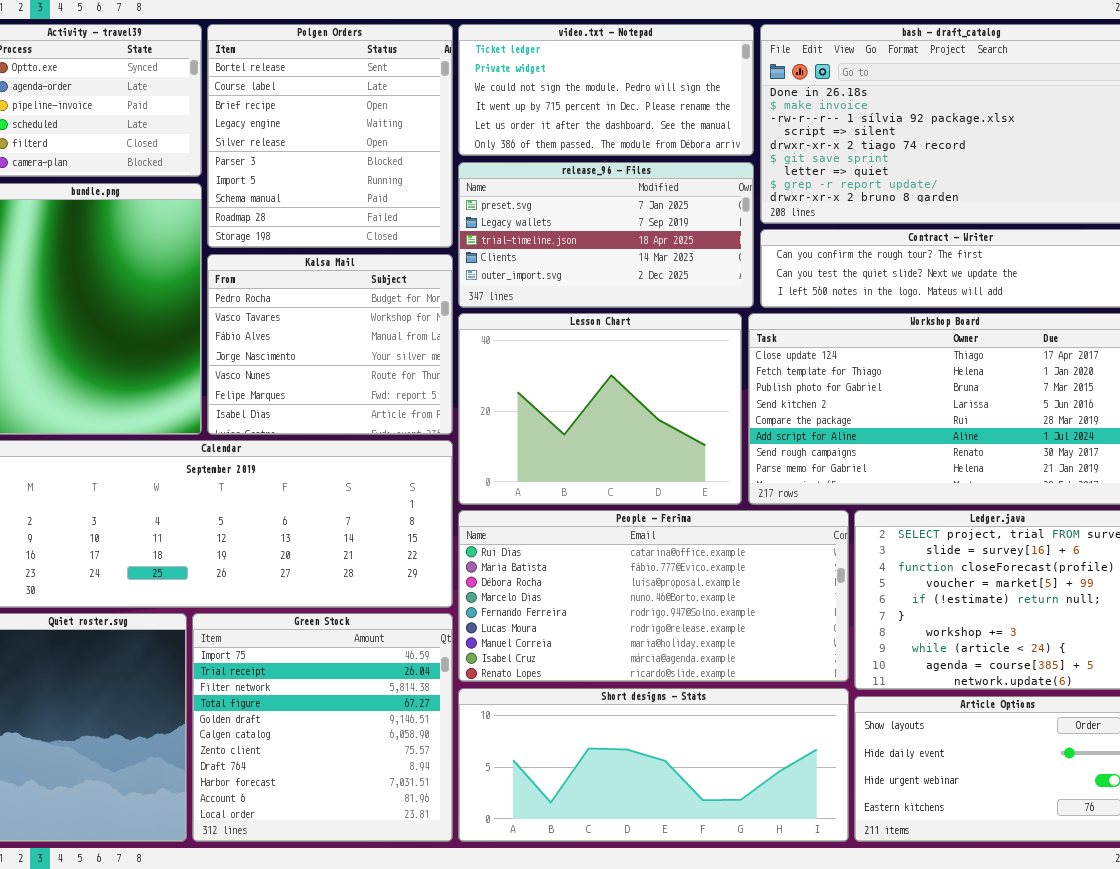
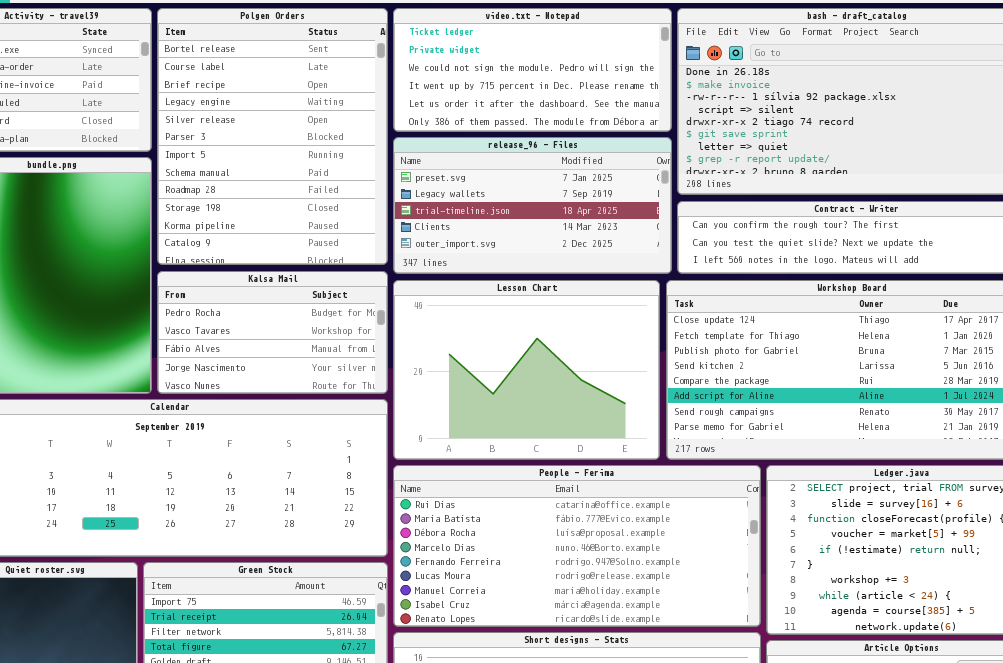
Polgen Orders: [207,24,453,248] -> [157,8,388,265], resized
Kalsa Mail: [207,254,453,435] -> [157,271,388,394], resized

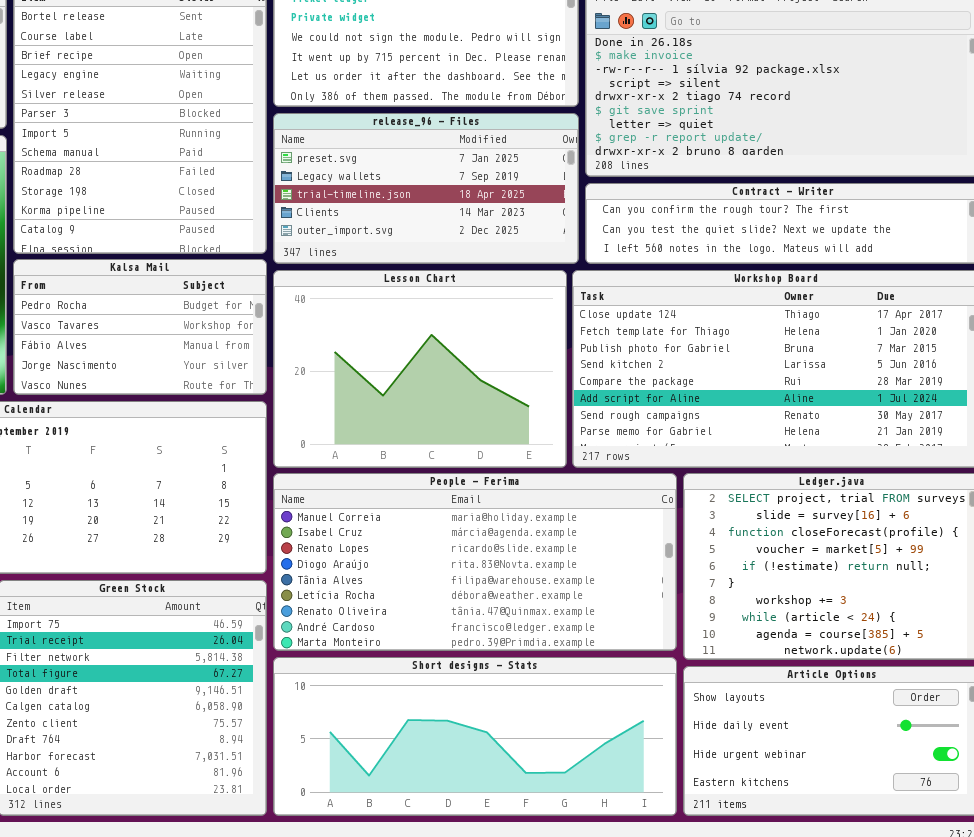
People - Ferima: [393,465,761,627] -> [273,473,677,651], scrolled down 6 rows

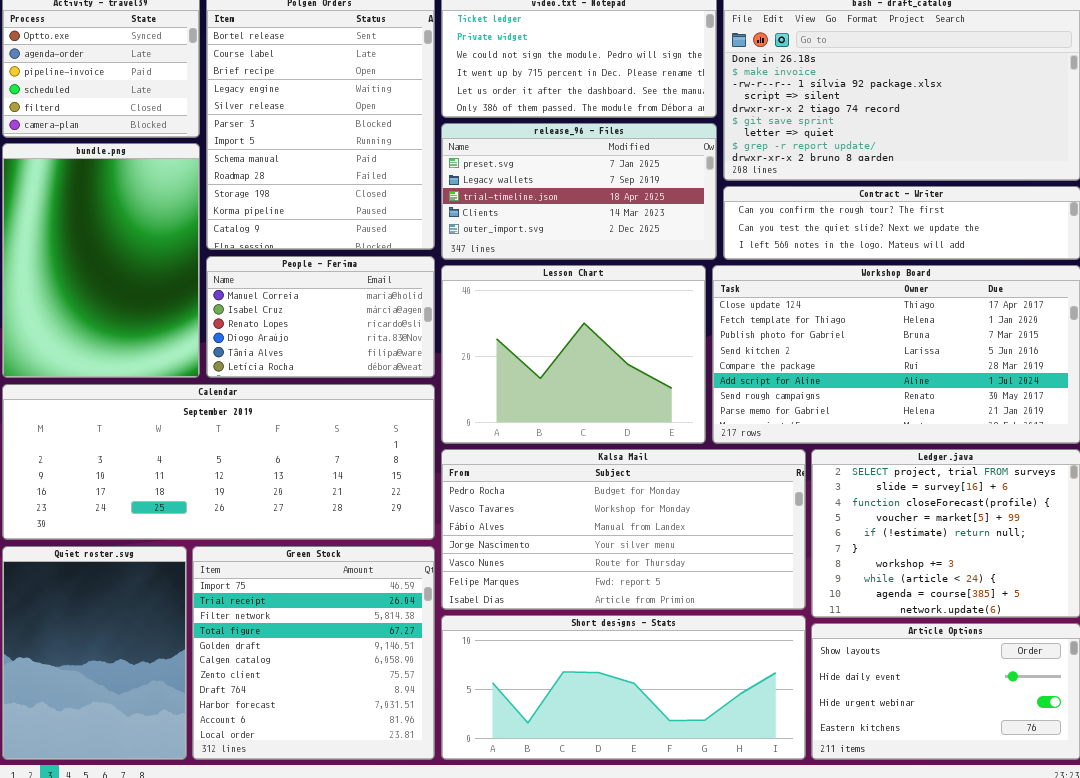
Kalsa Mail: [13,259,267,395] -> [441,449,806,610], moved, resized
People - Ferima: [273,473,677,651] -> [206,256,435,378], moved, resized

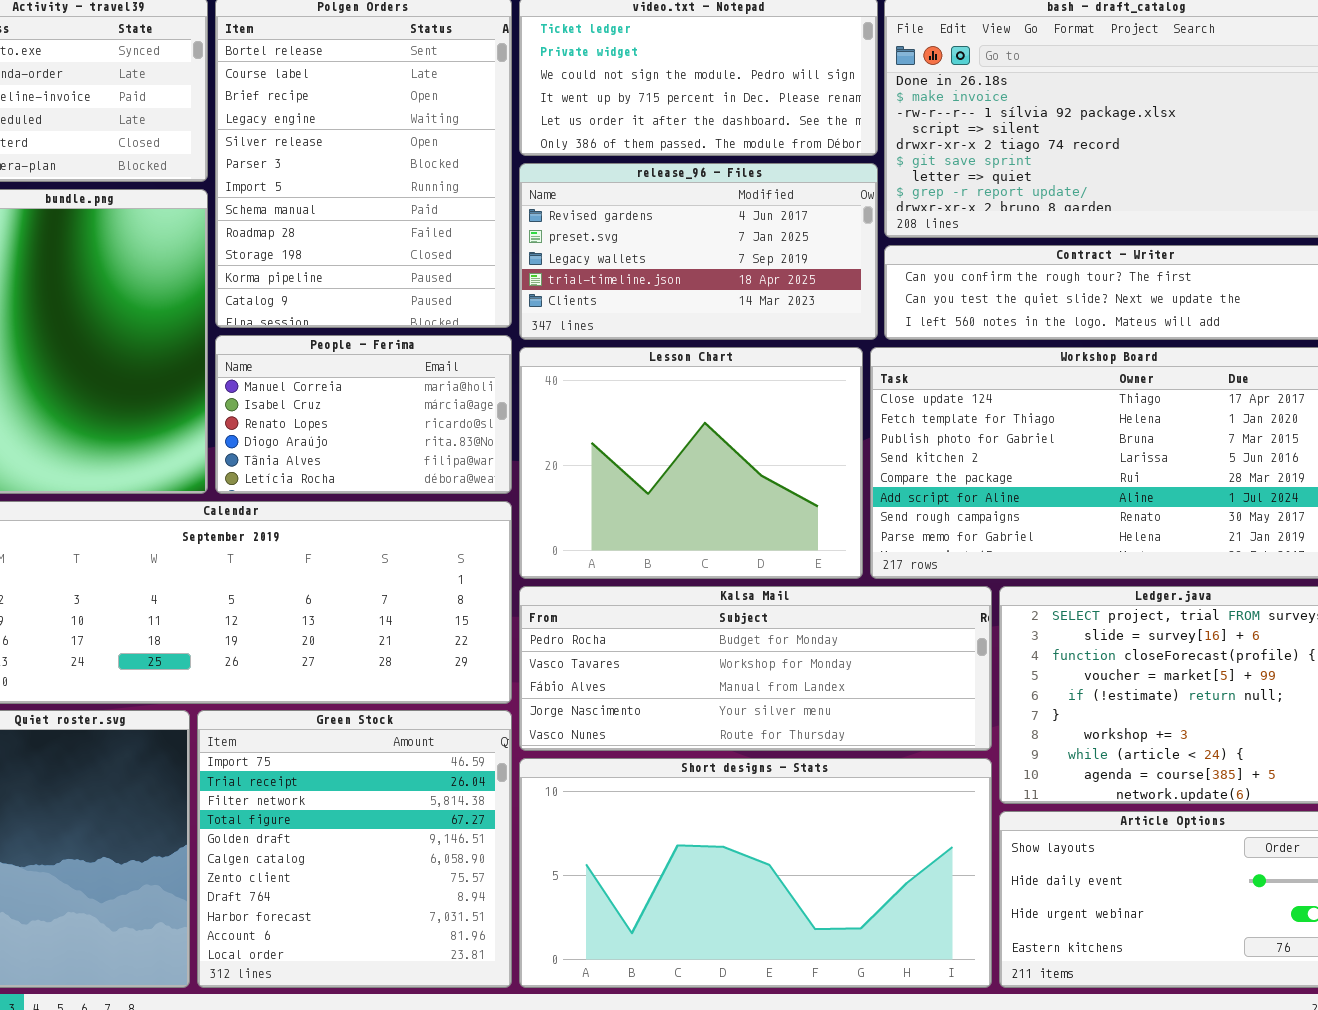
release_96 - Files: [441,123,717,260] -> [519,163,878,340], scrolled up 1 row
Kalsa Mail: [441,449,806,610] -> [519,586,992,751], resized
Short designs - Stats: [441,615,806,760] -> [519,758,992,988], resized

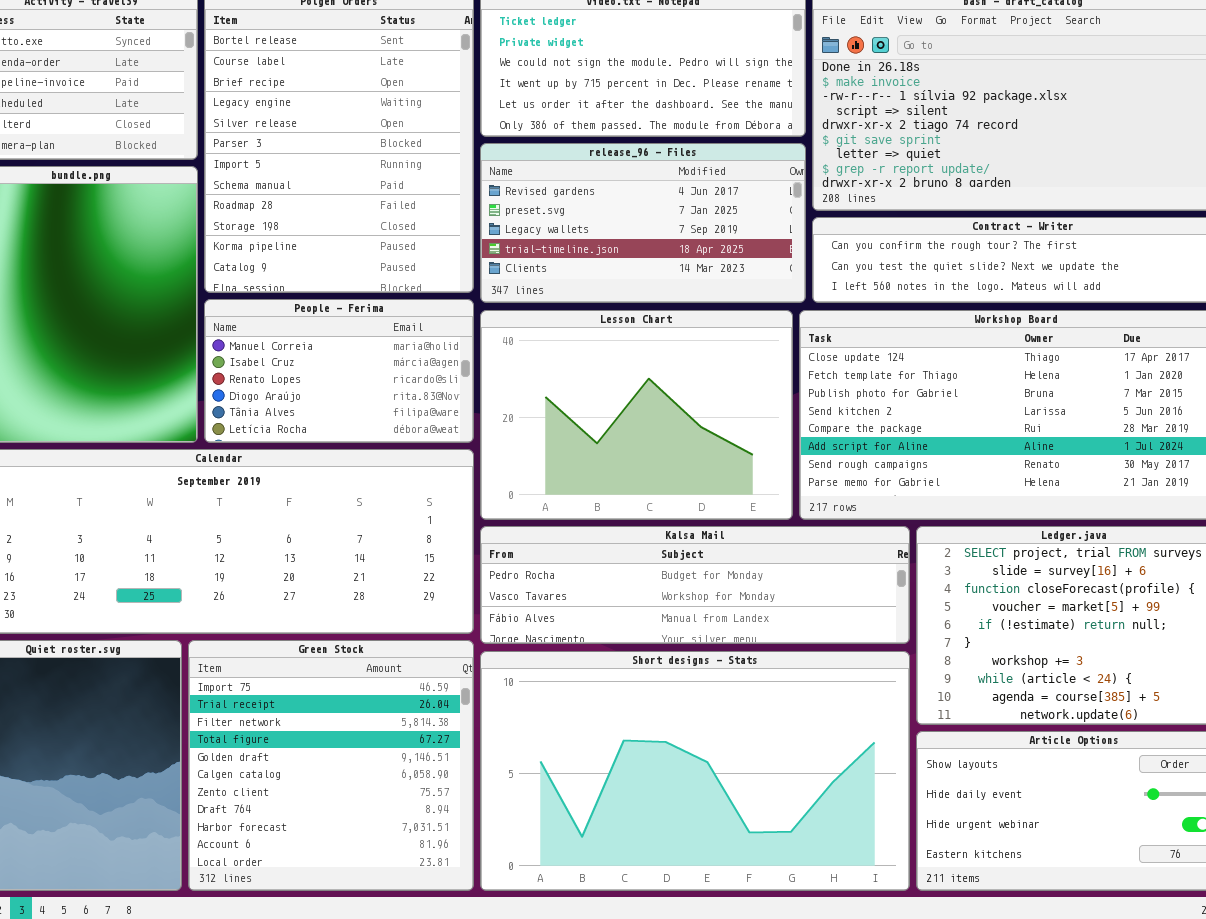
Kalsa Mail: [519,586,992,751] -> [480,526,910,644], resized
Short designs - Stats: [519,758,992,988] -> [480,651,910,891], resized

